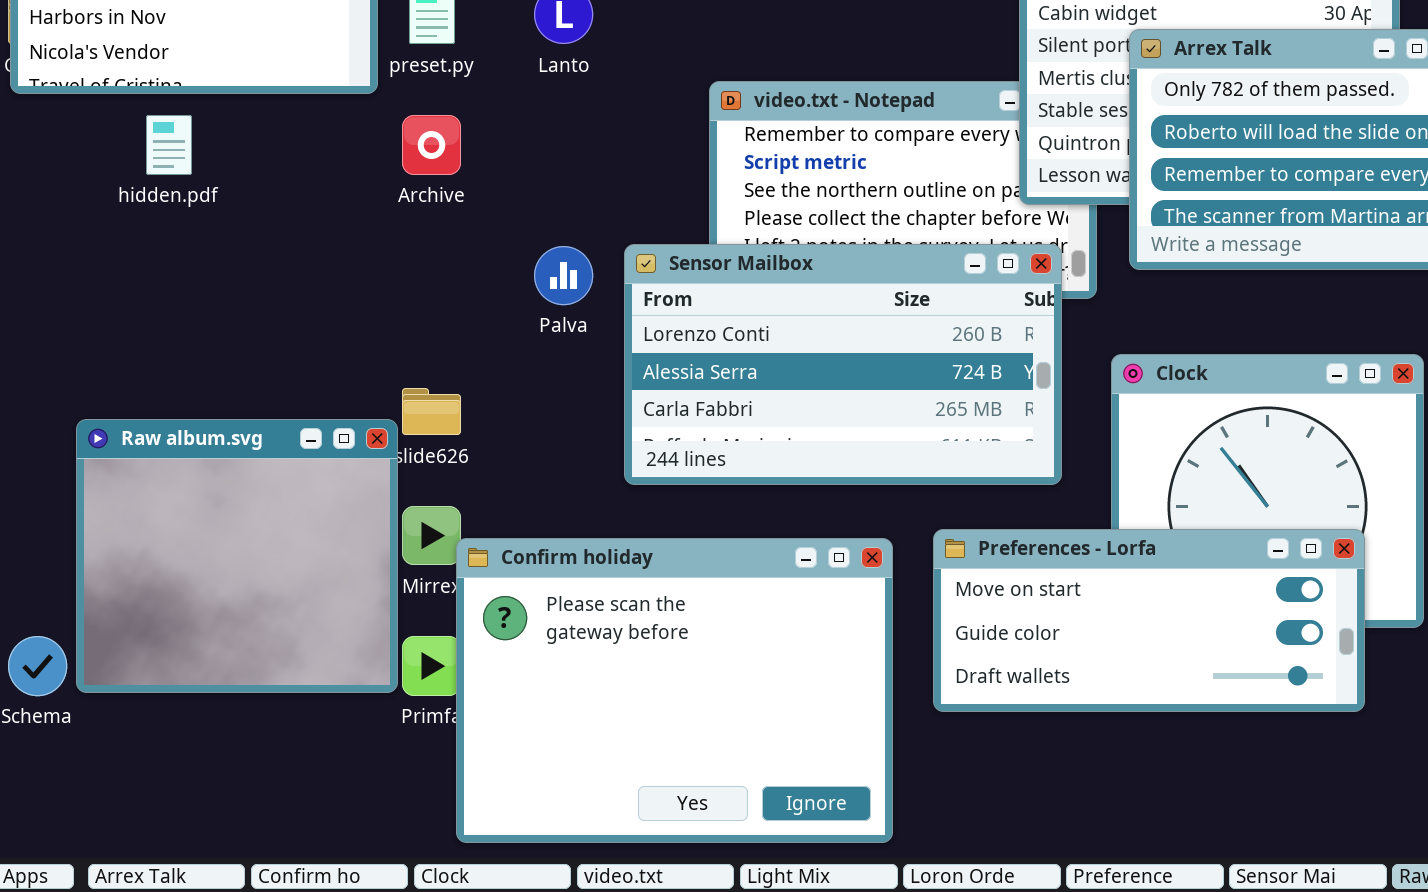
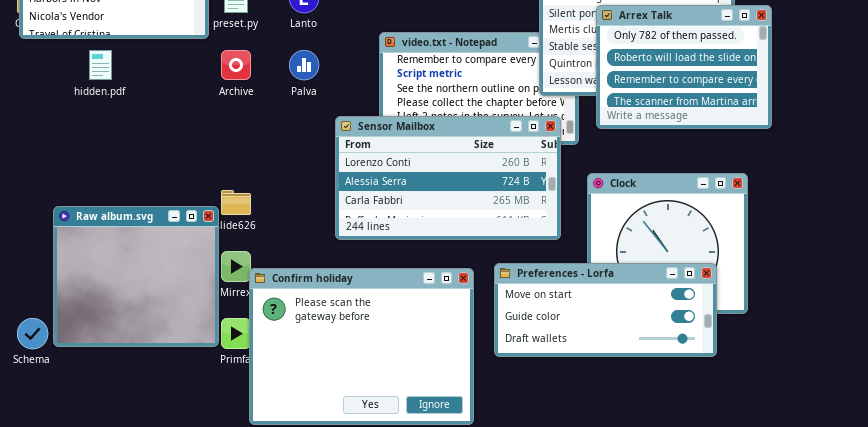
Palva: [534,246,593,305] -> [289,50,319,80], moved

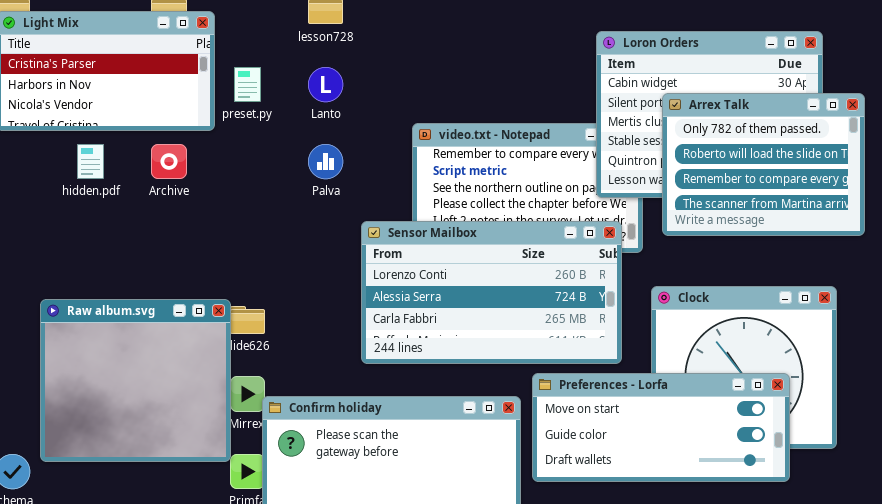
Archive: [221,50,251,80] -> [151,144,187,179], moved
Raw album.svg: [53,206,219,347] -> [40,299,231,462], moved
Preferences - Lorfa: [494,263,717,357] -> [532,373,790,482], moved

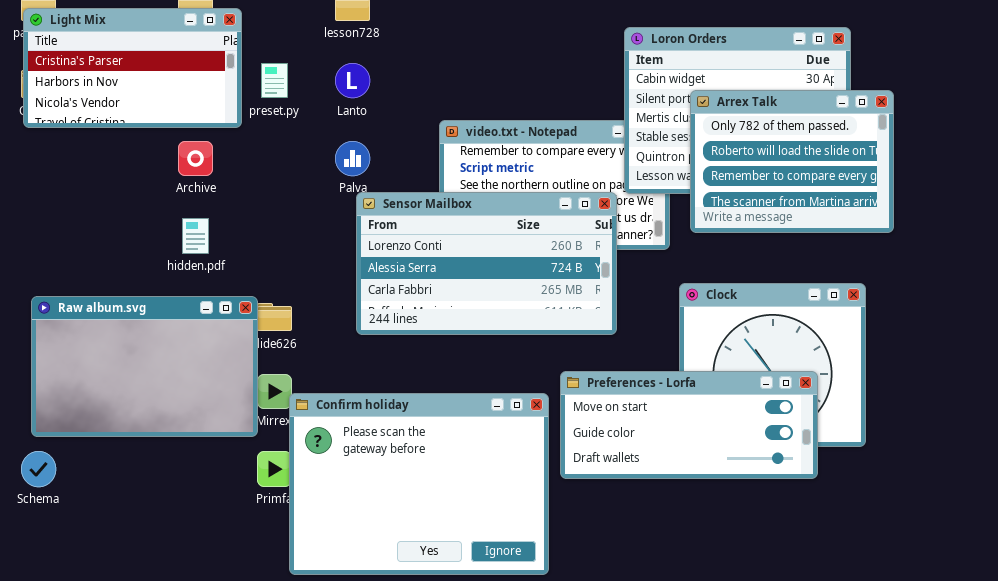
hidden.pdf: [77,144,104,179] -> [182,218,209,254], moved
Sensor Mailbox: [361,221,622,364] -> [356,192,617,335], moved
Raw album.svg: [40,299,231,462] -> [31,296,258,437], resized

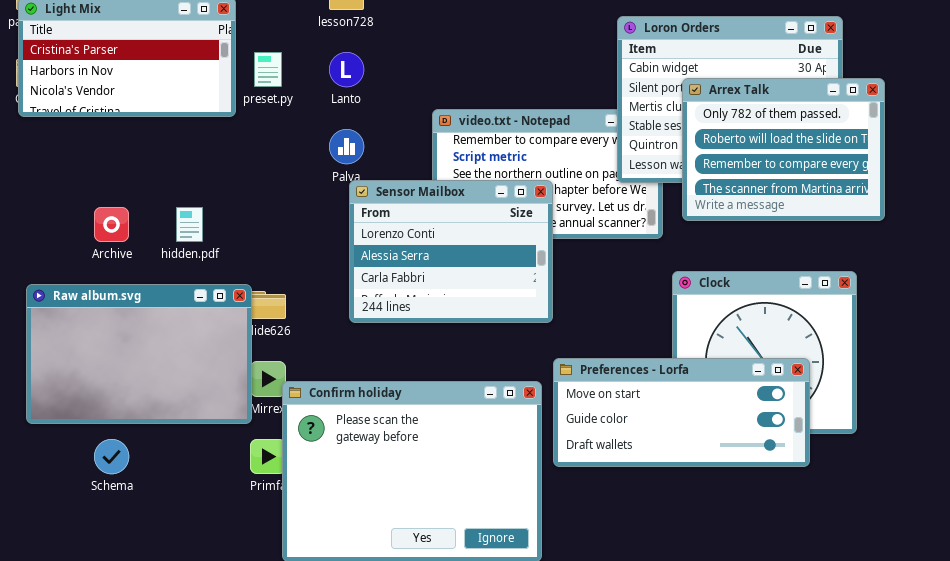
Archive: [178,141,213,176] -> [94,207,129,242], moved
Sensor Mailbox: [356,192,617,335] -> [349,180,553,323], resized
Schema: [21,451,56,487] -> [94,439,129,474], moved

